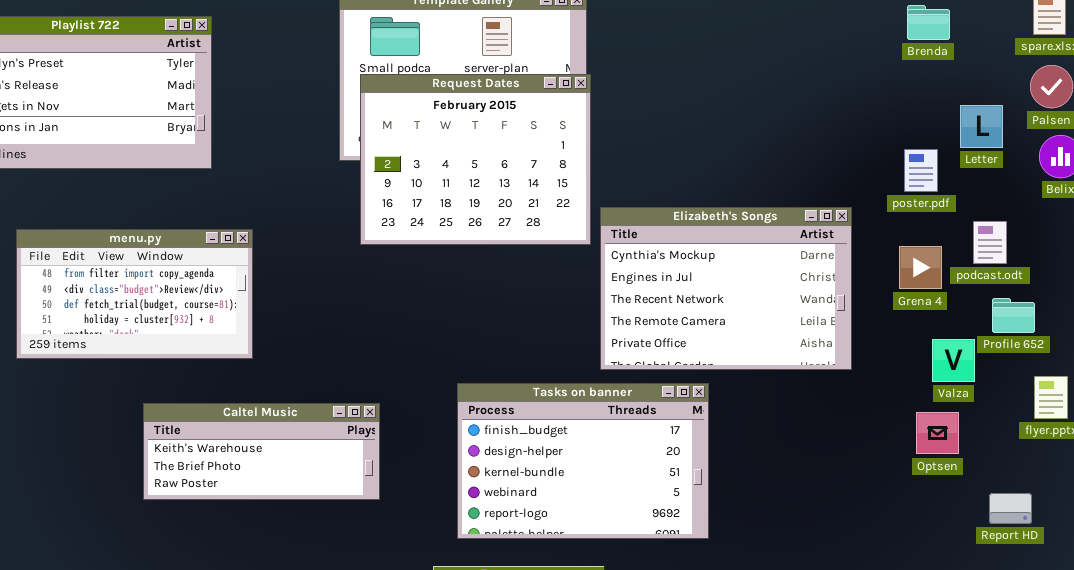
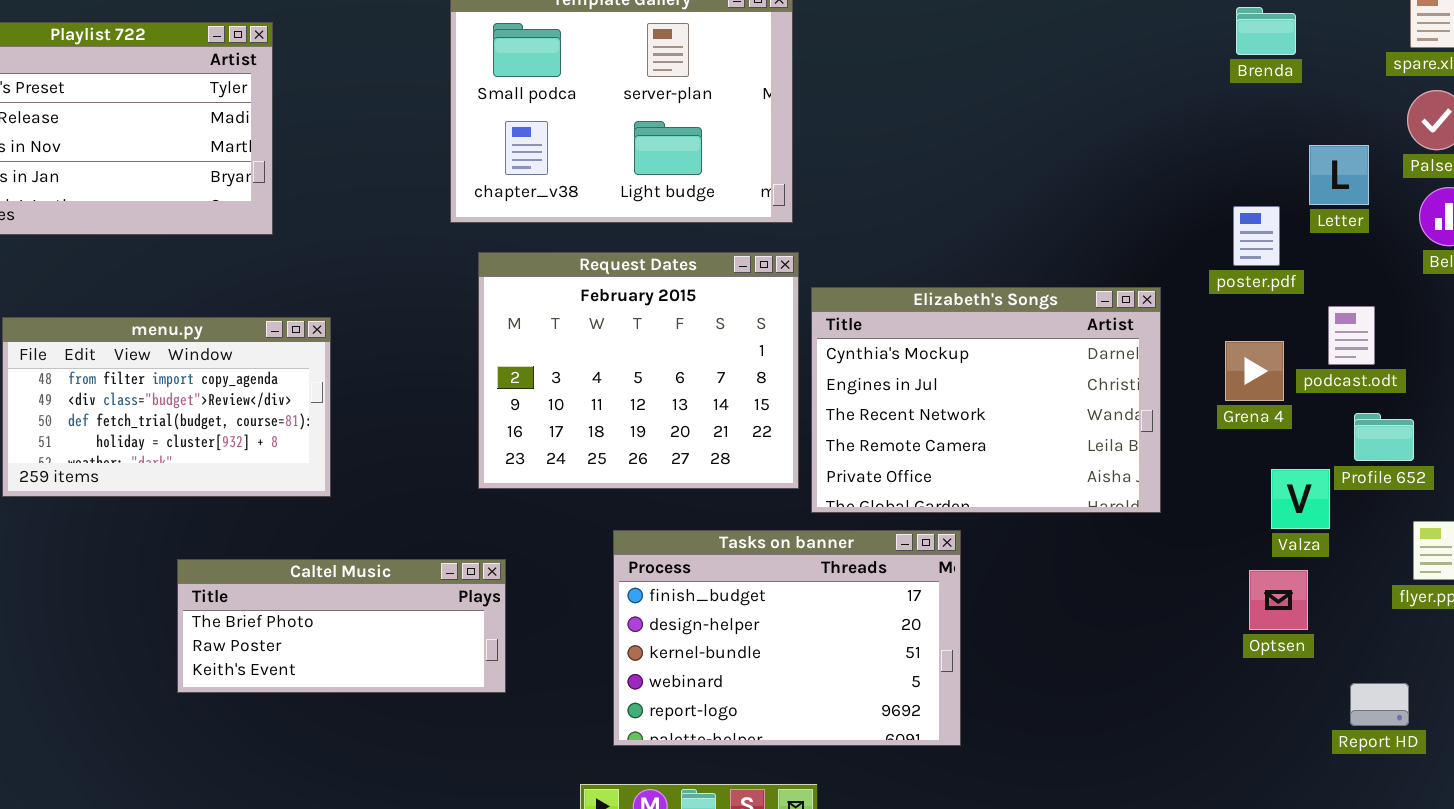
Request Dates: [360,74,591,245] -> [478,252,799,489], moved
Caltel Music: [143,403,380,500] -> [177,559,506,693], scrolled down 1 row

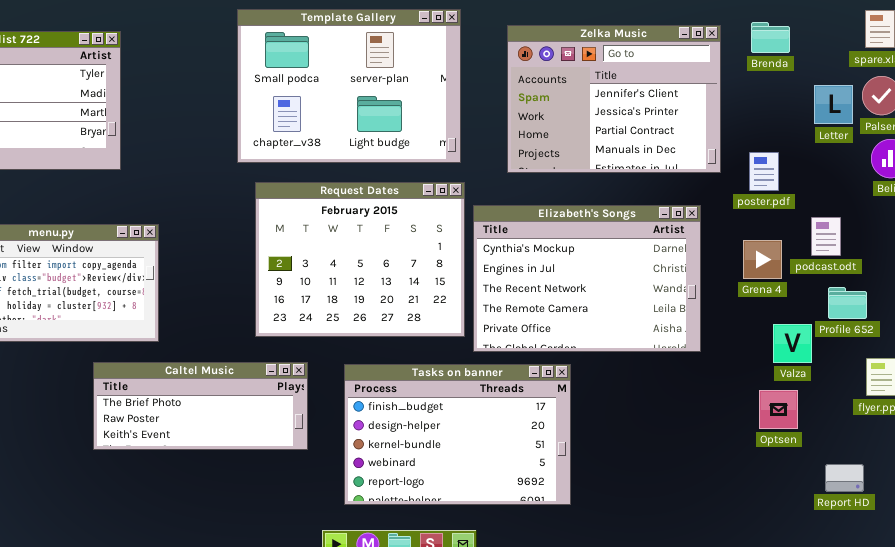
Zelka Music: none -> [507,25,721,173], opened
Letter: [1309,145,1369,205] -> [814,85,853,124], moved
Caltel Music: [177,559,506,693] -> [93,362,308,450], moved

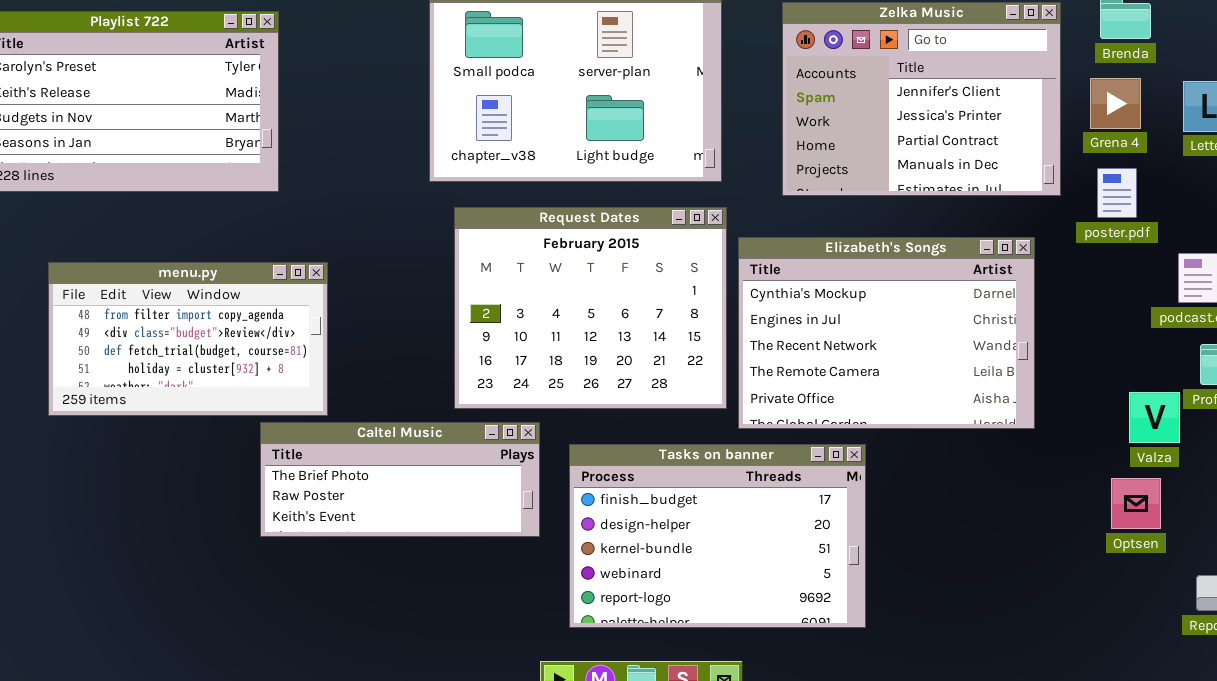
Grena 4: [743,240,782,279] -> [1090,78,1141,129], moved
Caltel Music: [93,362,308,450] -> [260,422,540,537], moved

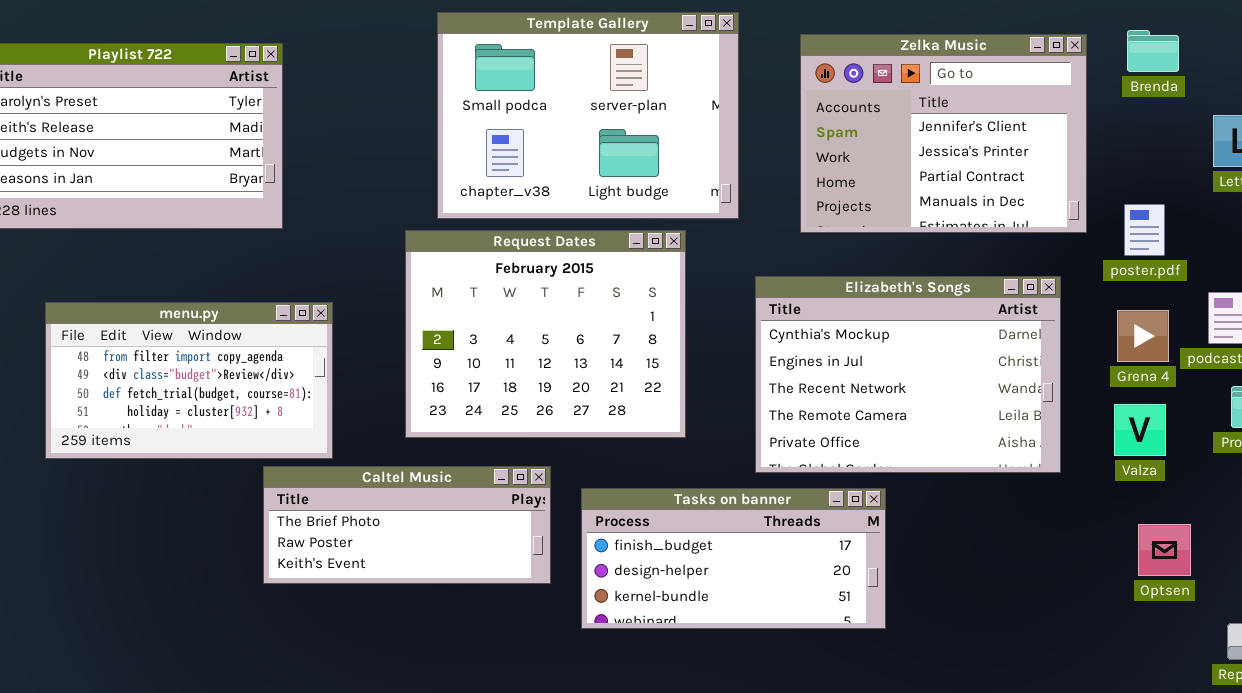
Grena 4: [1090,78,1141,129] -> [1117,310,1169,362], moved
Request Dates: [454,207,727,409] -> [405,230,686,438], moved
Valza: [1129,392,1180,443] -> [1114,404,1166,456], moved
Tasks on banner: [569,444,866,628] -> [581,488,886,629], resized

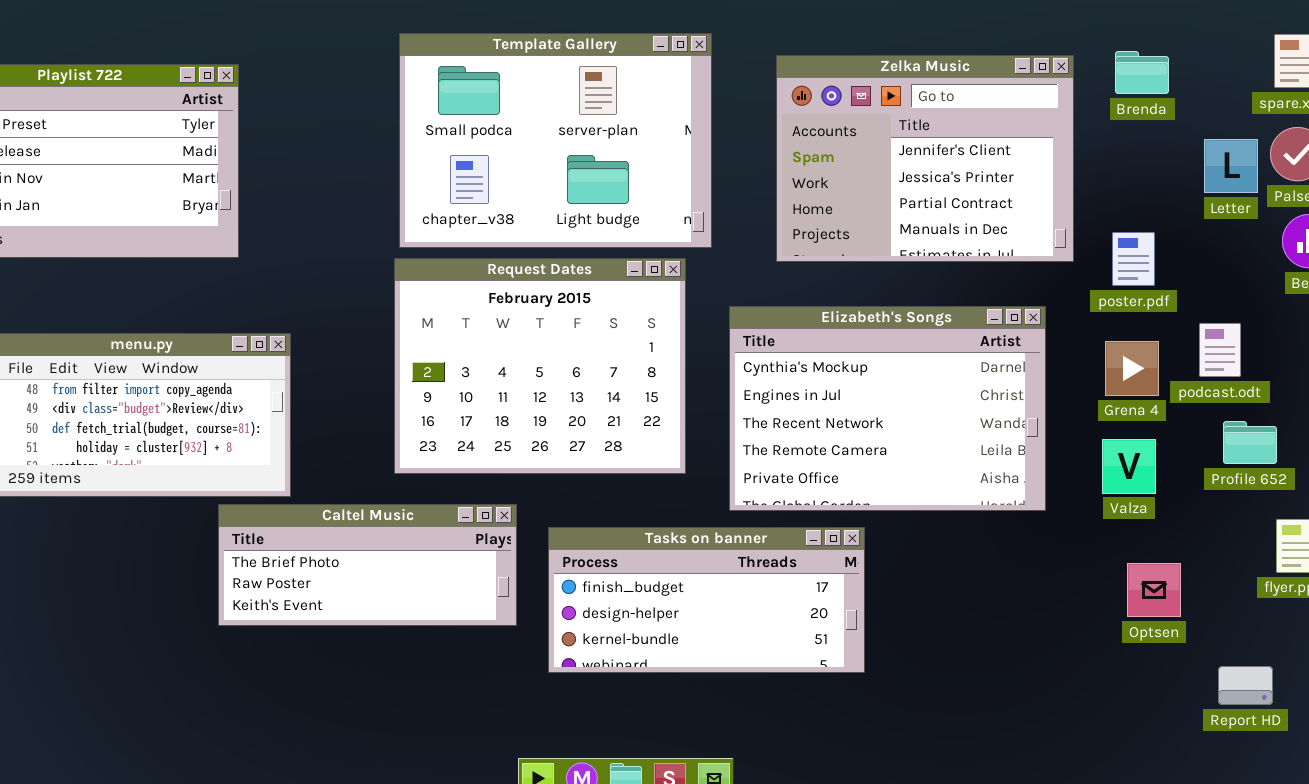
Request Dates: [405,230,686,438] -> [394,258,686,474], moved

